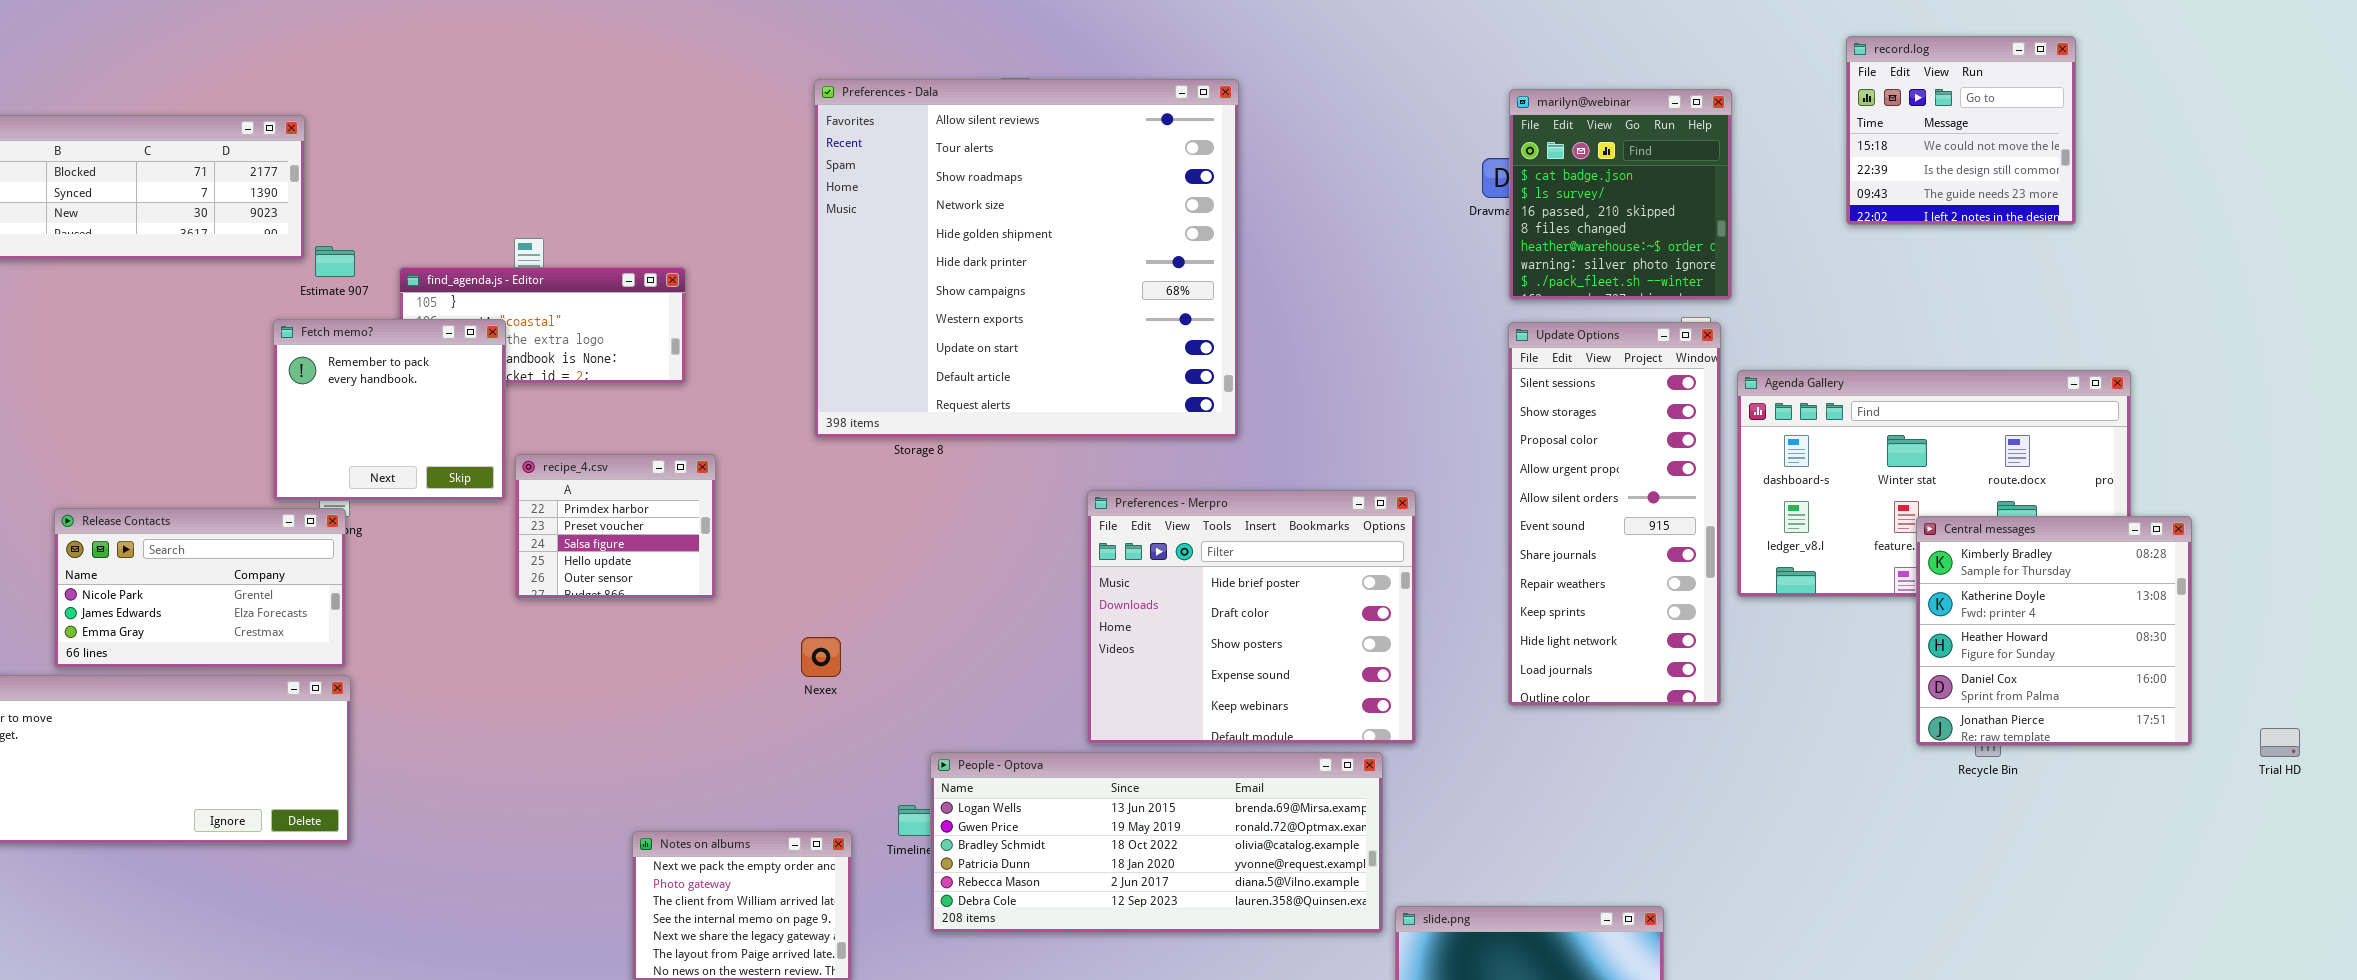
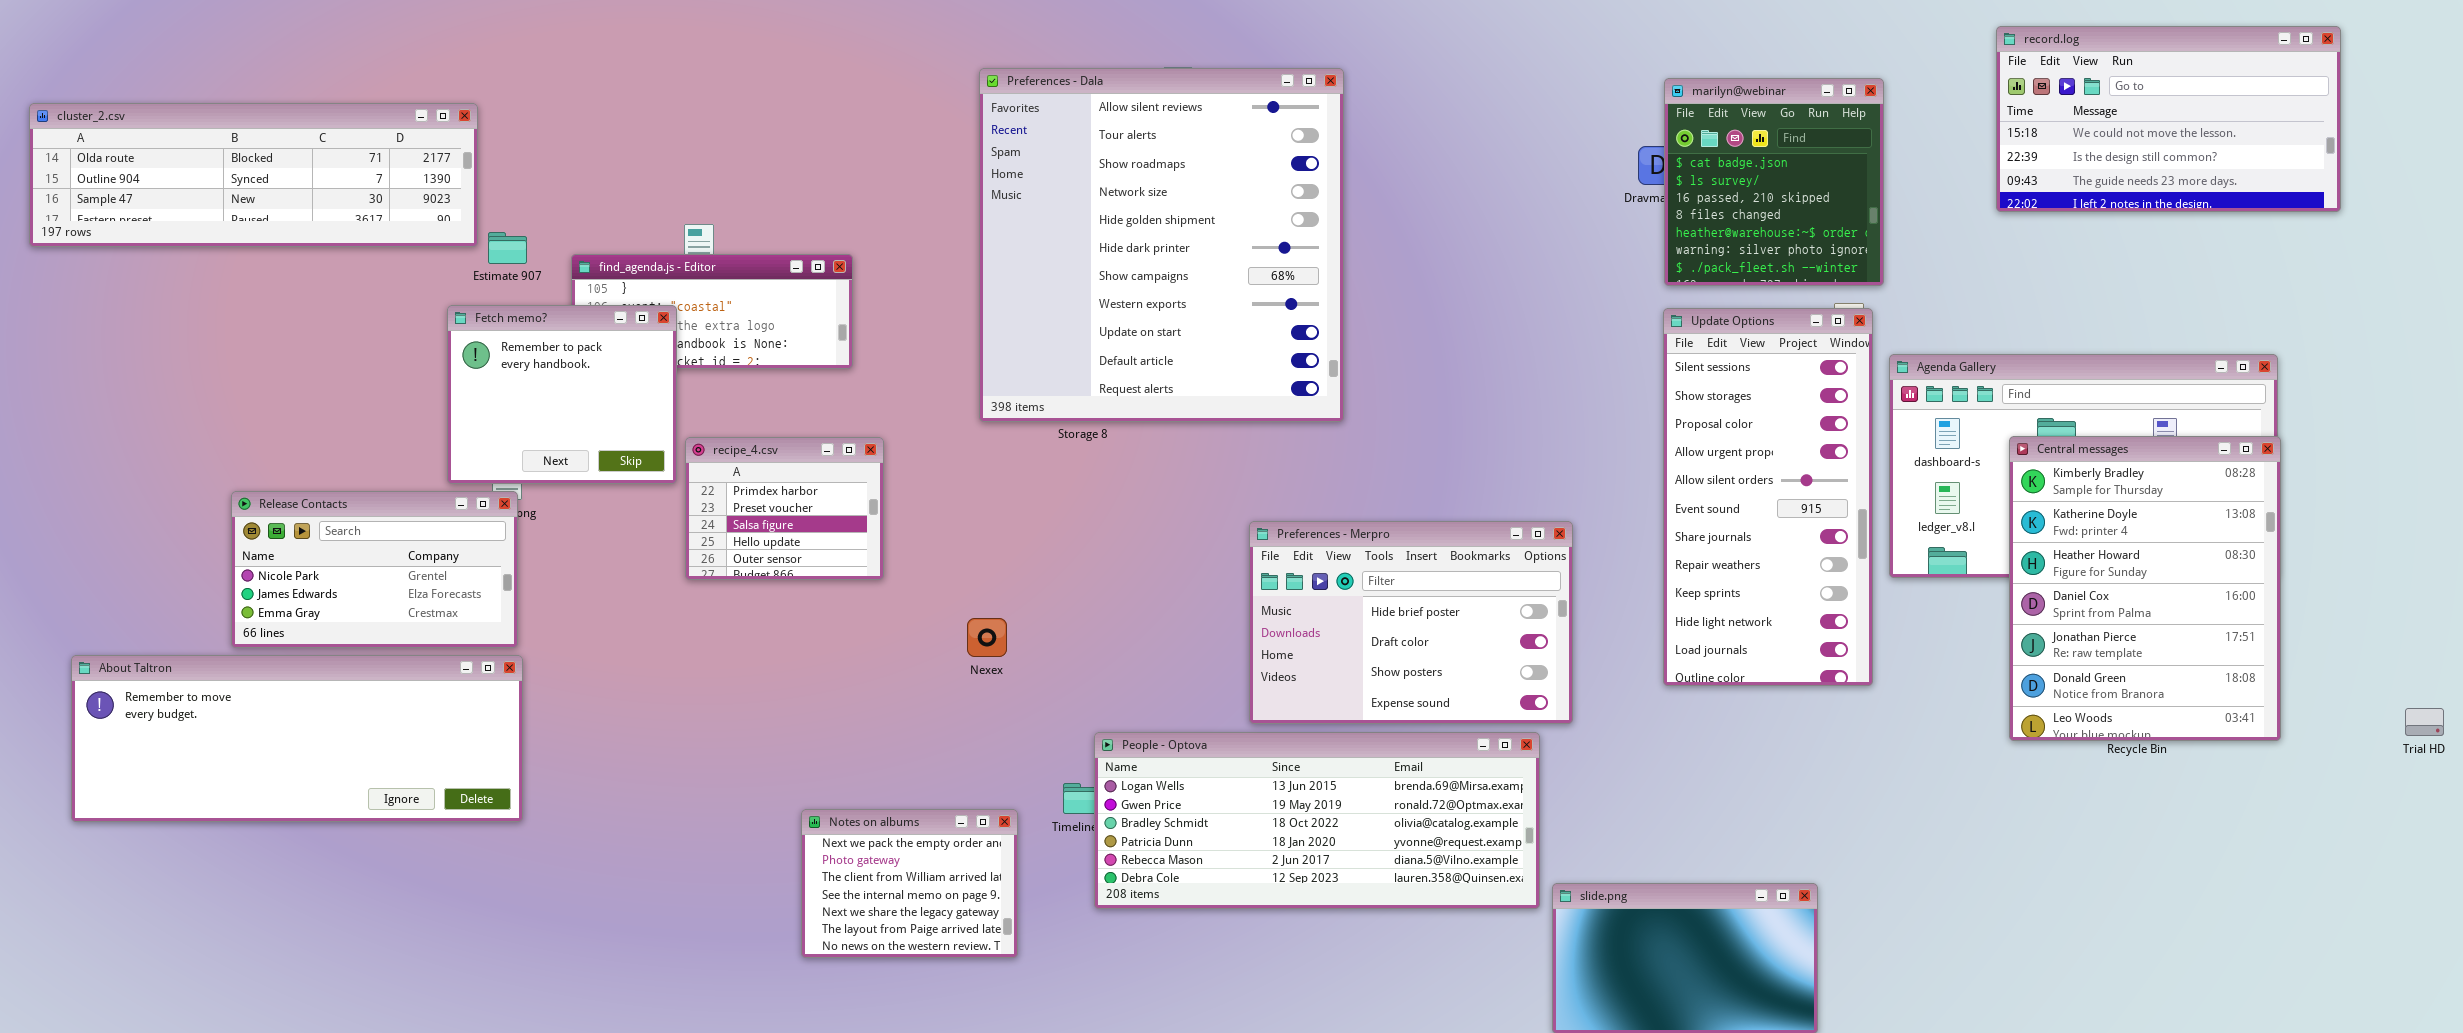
record.log: [1846,36,2076,225] -> [1996,26,2341,212], resized
Preferences - Dala: [814,79,1239,438] -> [979,68,1344,422], resized
Preferences - Merpro: [1087,490,1416,744] -> [1249,521,1573,724], resized
Central messages: [1916,516,2192,746] -> [2009,436,2281,741], moved, resized

